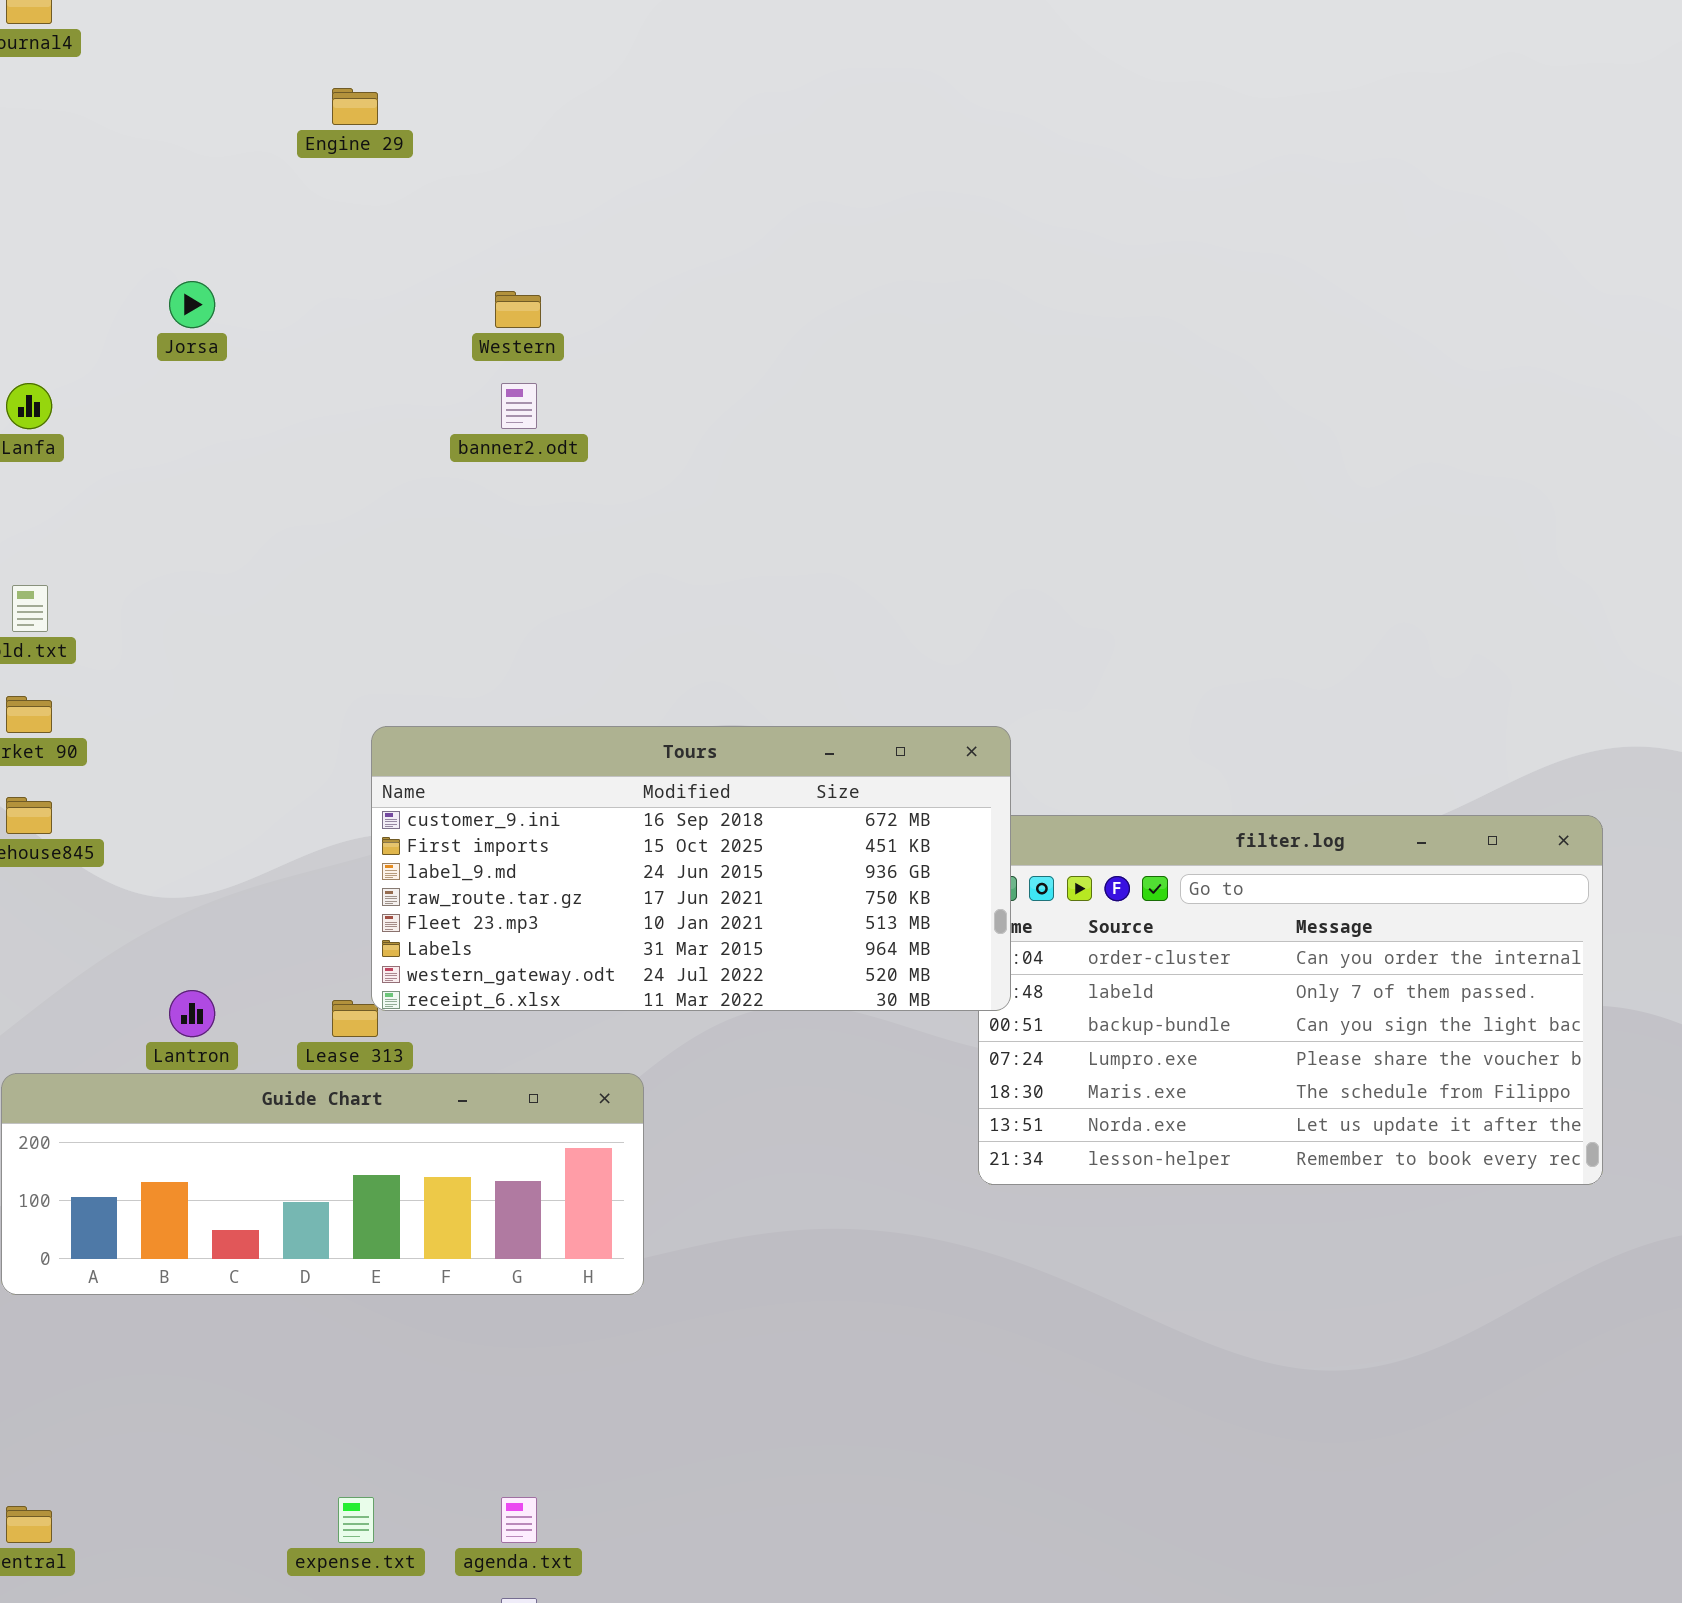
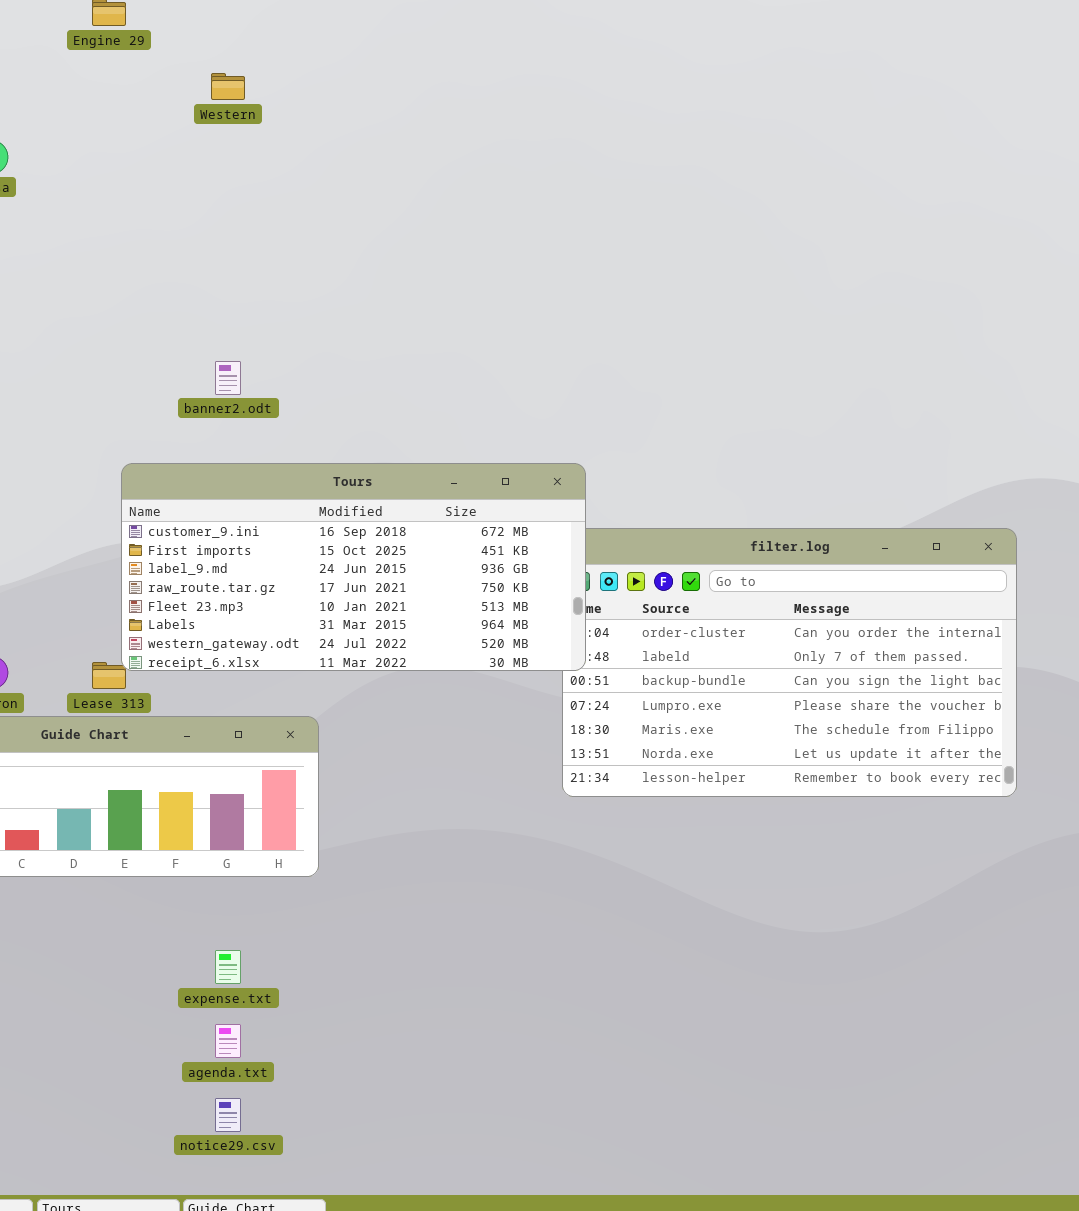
Western: [495,291,541,328] -> [211,73,245,100], moved
banner2.odt: [501,383,537,429] -> [215,361,241,395], moved
expense.txt: [338,1497,374,1543] -> [215,950,241,984], moved

